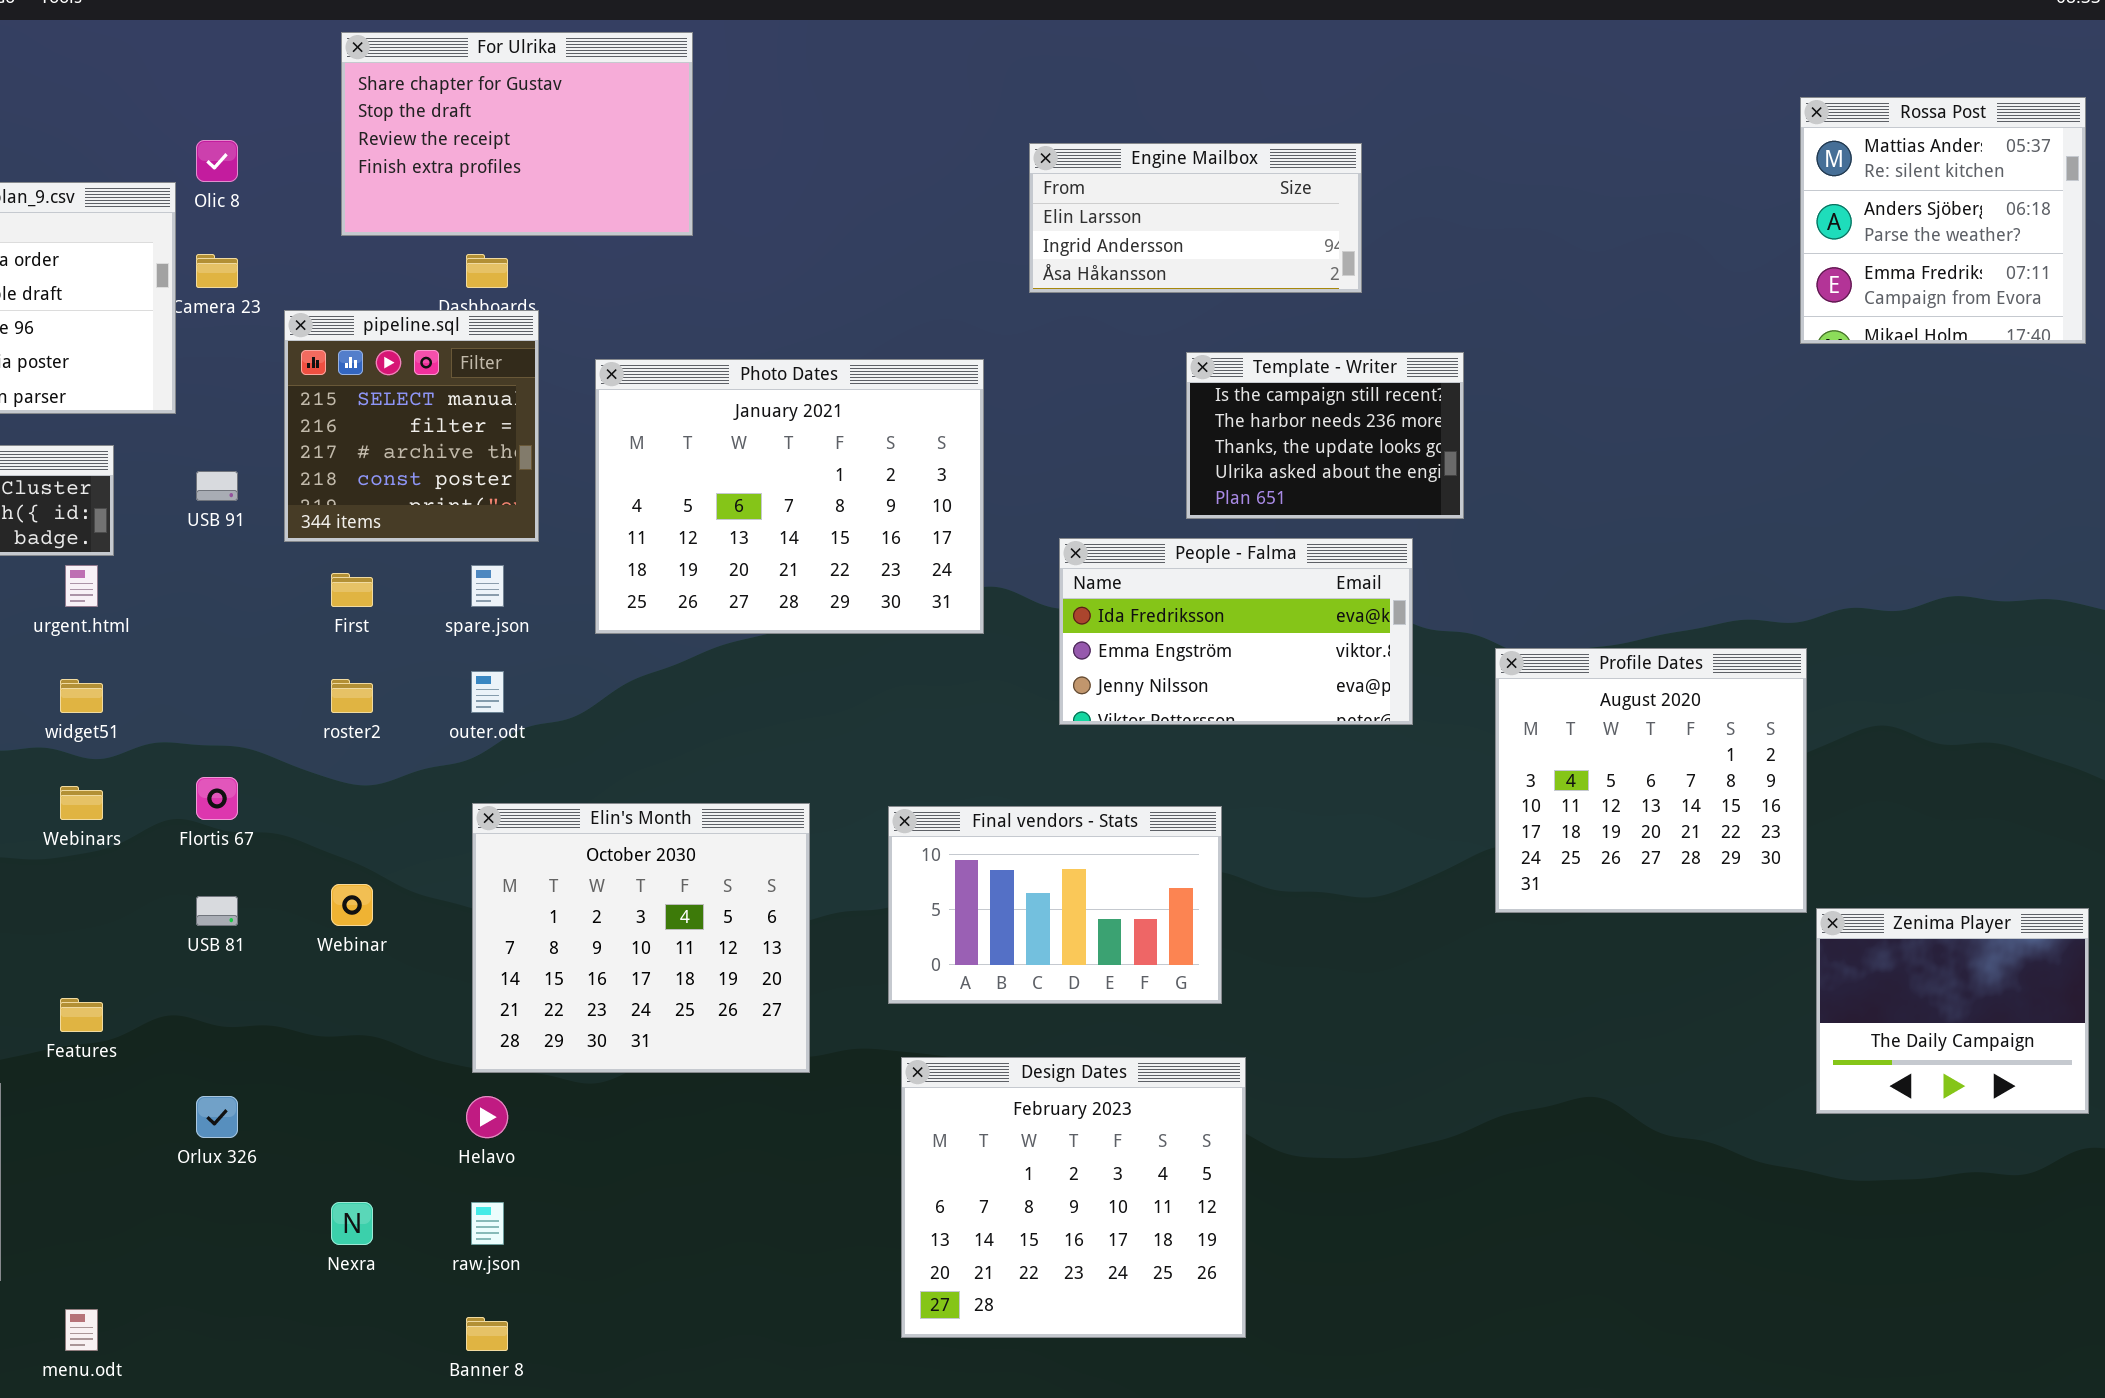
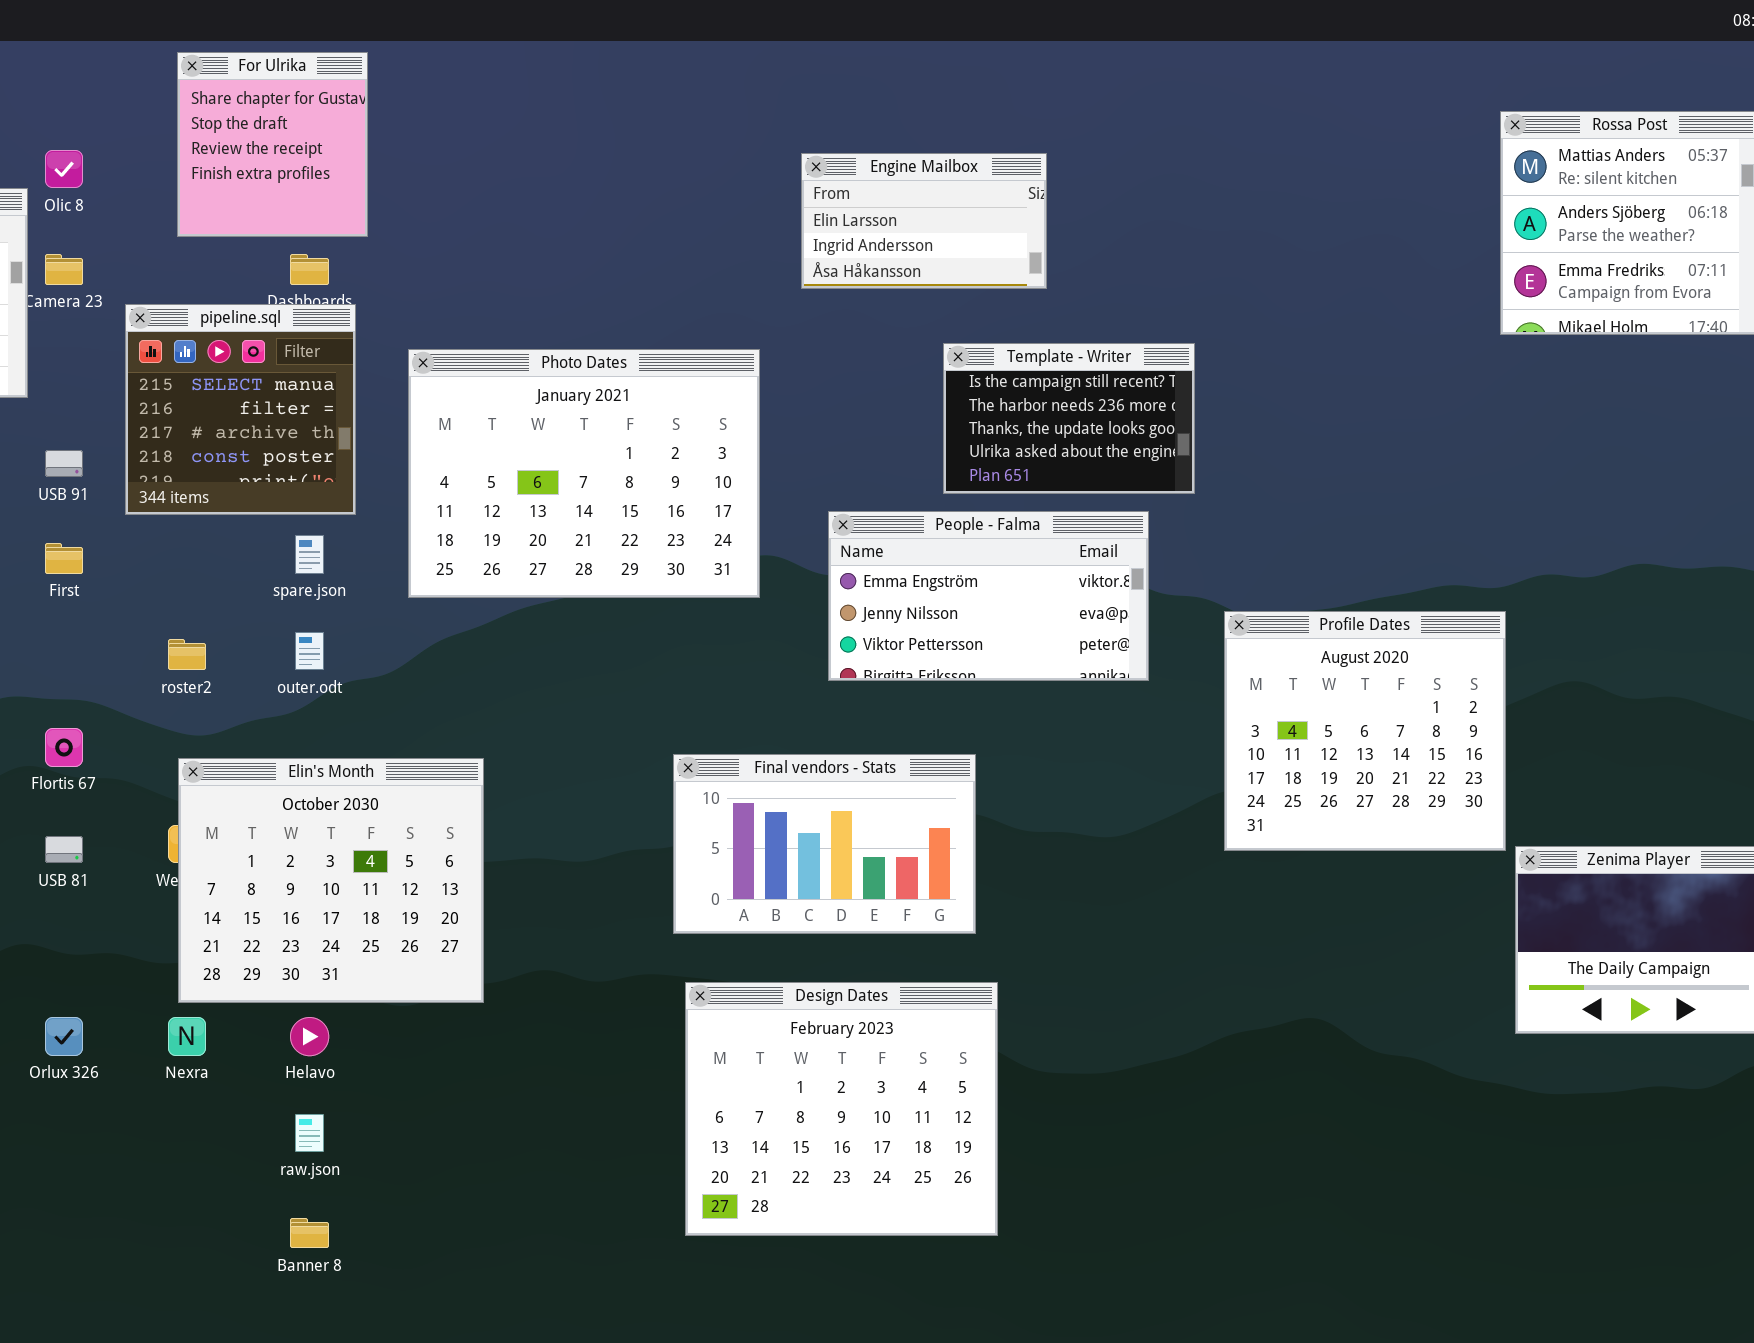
For Ulrika: [341,32,693,236] -> [177,52,368,237], resized
Engine Mailbox: [1029,143,1362,293] -> [801,153,1047,289], resized
People - Falma: [1059,538,1413,725] -> [828,511,1149,681], scrolled down 1 row
First: [331,573,373,607] -> [45,543,83,574], moved
Elin's Month: [472,803,810,1073] -> [178,758,484,1003], moved
Nexra: [331,1202,373,1245] -> [168,1017,206,1056], moved

